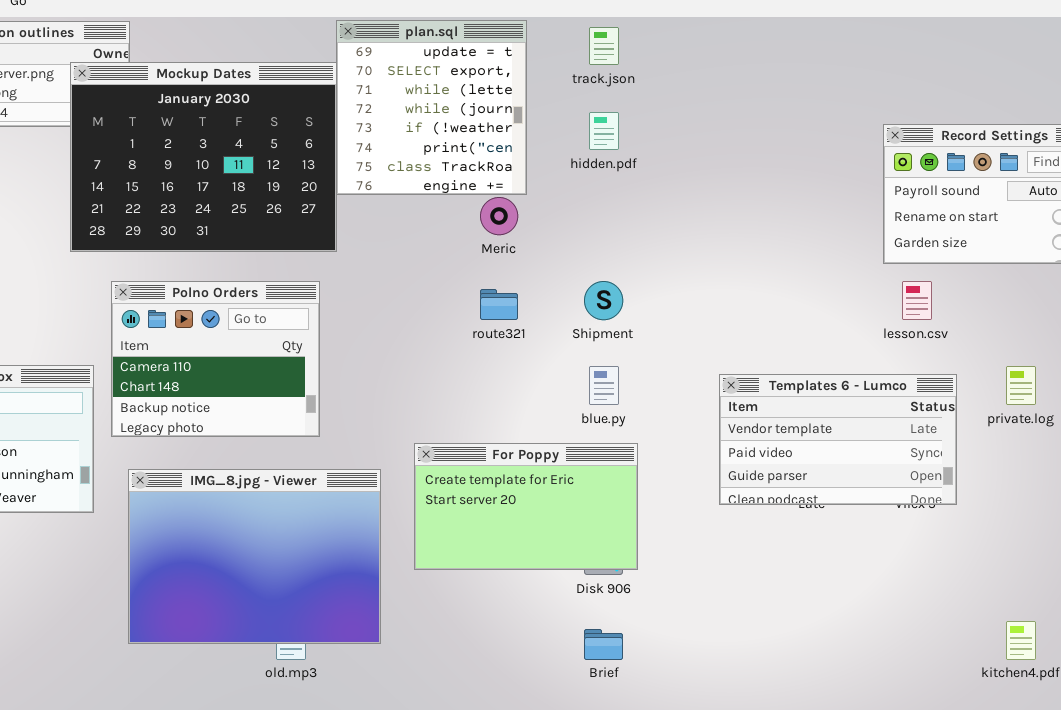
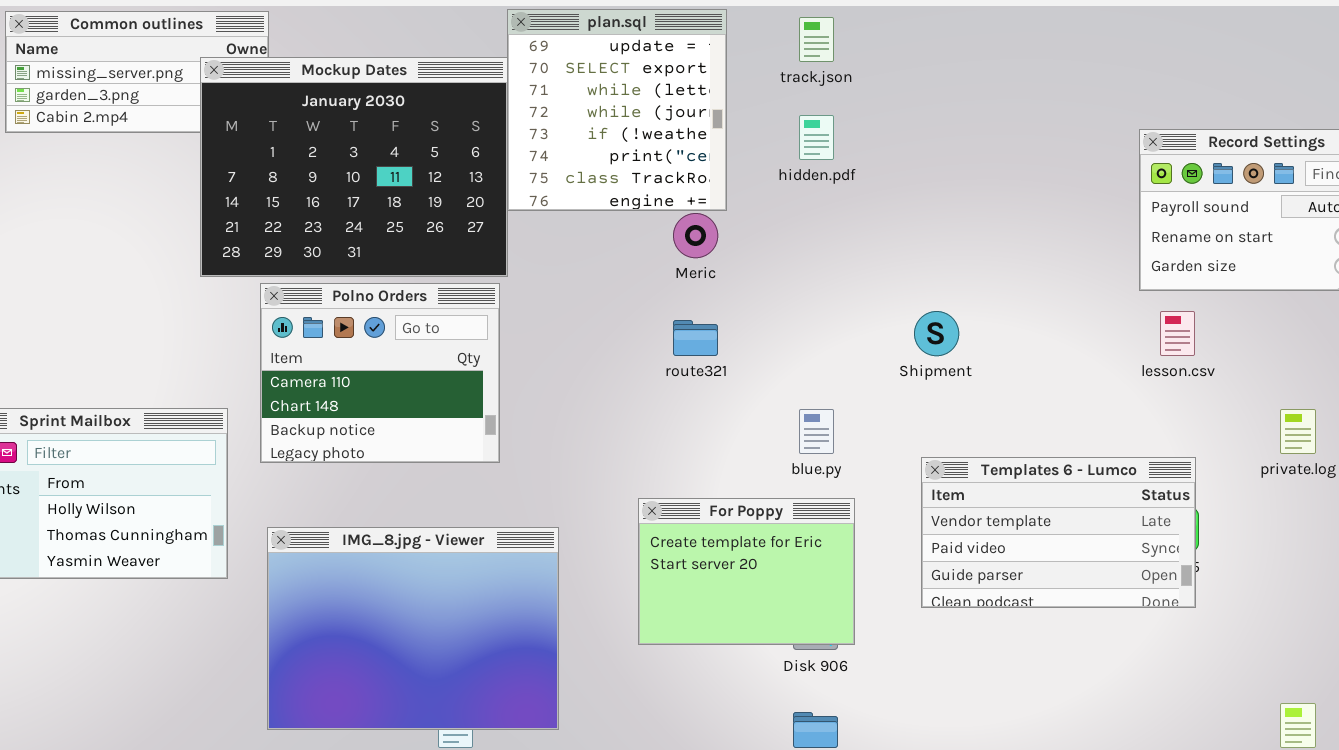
Polno Orders: [111,281,320,437] -> [260,283,500,463], moved
Shipment: [584,281,623,320] -> [914,311,959,356], moved
Templates 6 - Lumco: [719,374,957,505] -> [921,457,1196,608], moved
For Poppy: [414,443,638,570] -> [638,498,855,645], resized

